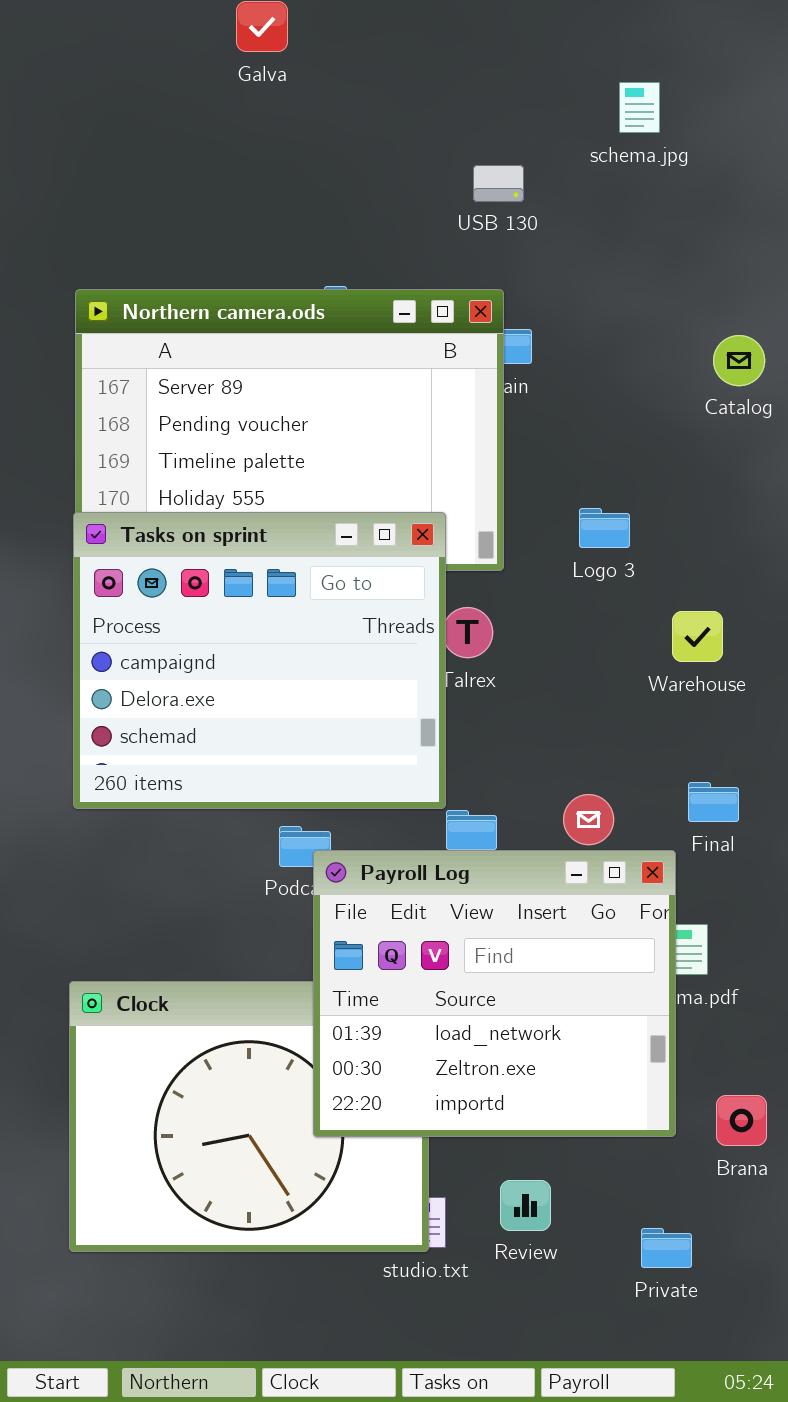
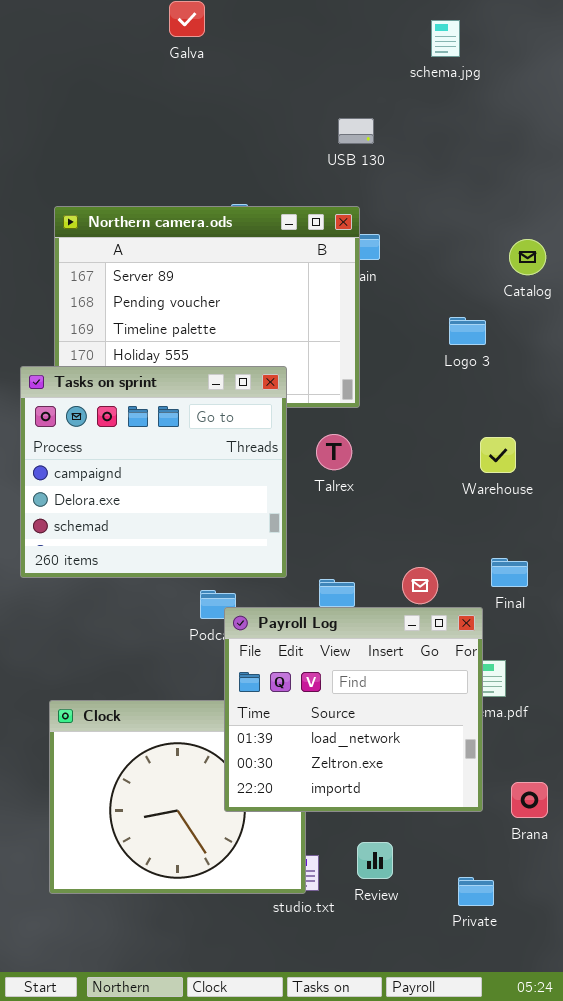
schema.jpg: [619,82,660,133] -> [431,20,460,57], moved
Logo 3: [579,508,630,548] -> [449,317,486,345], moved
Tasks on sprint: [73,512,446,809] -> [20,366,287,578], moved

